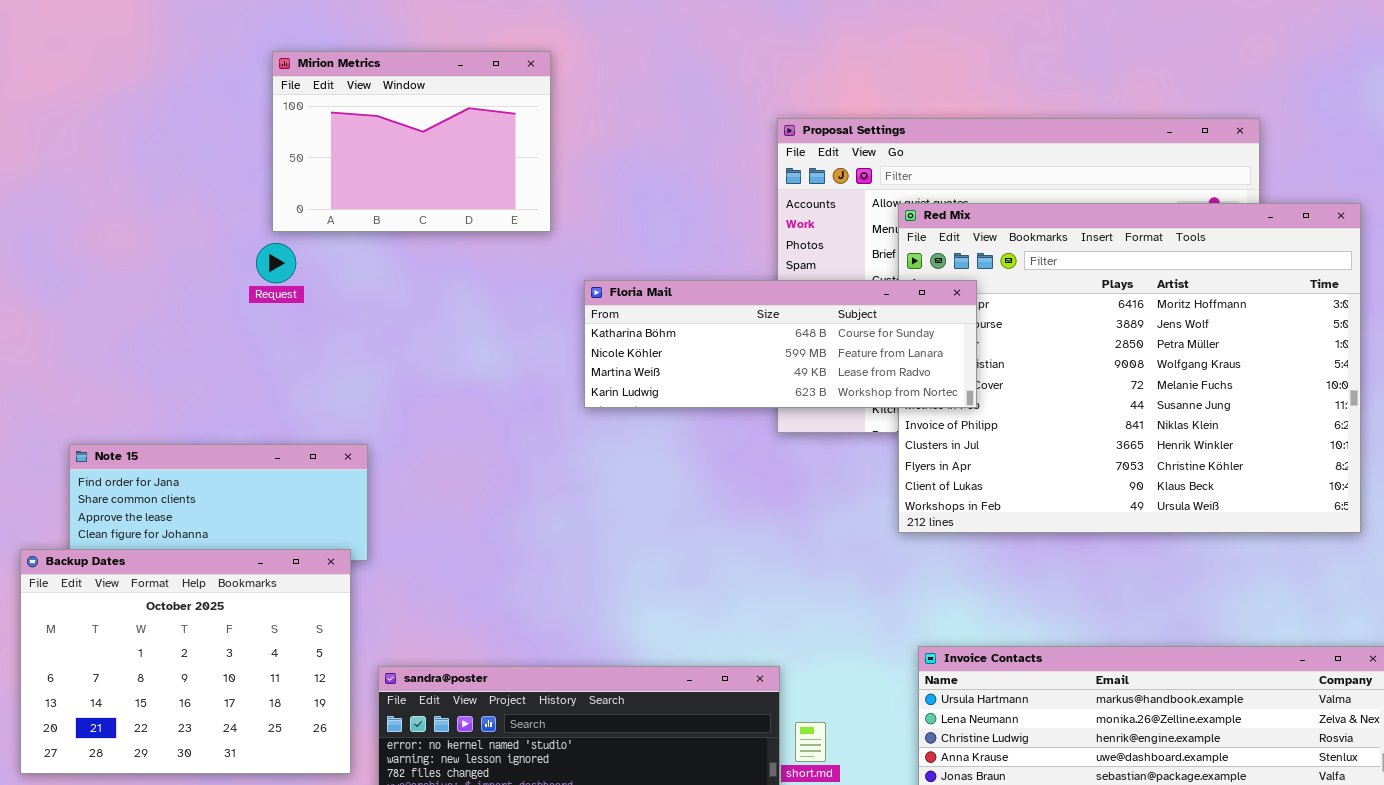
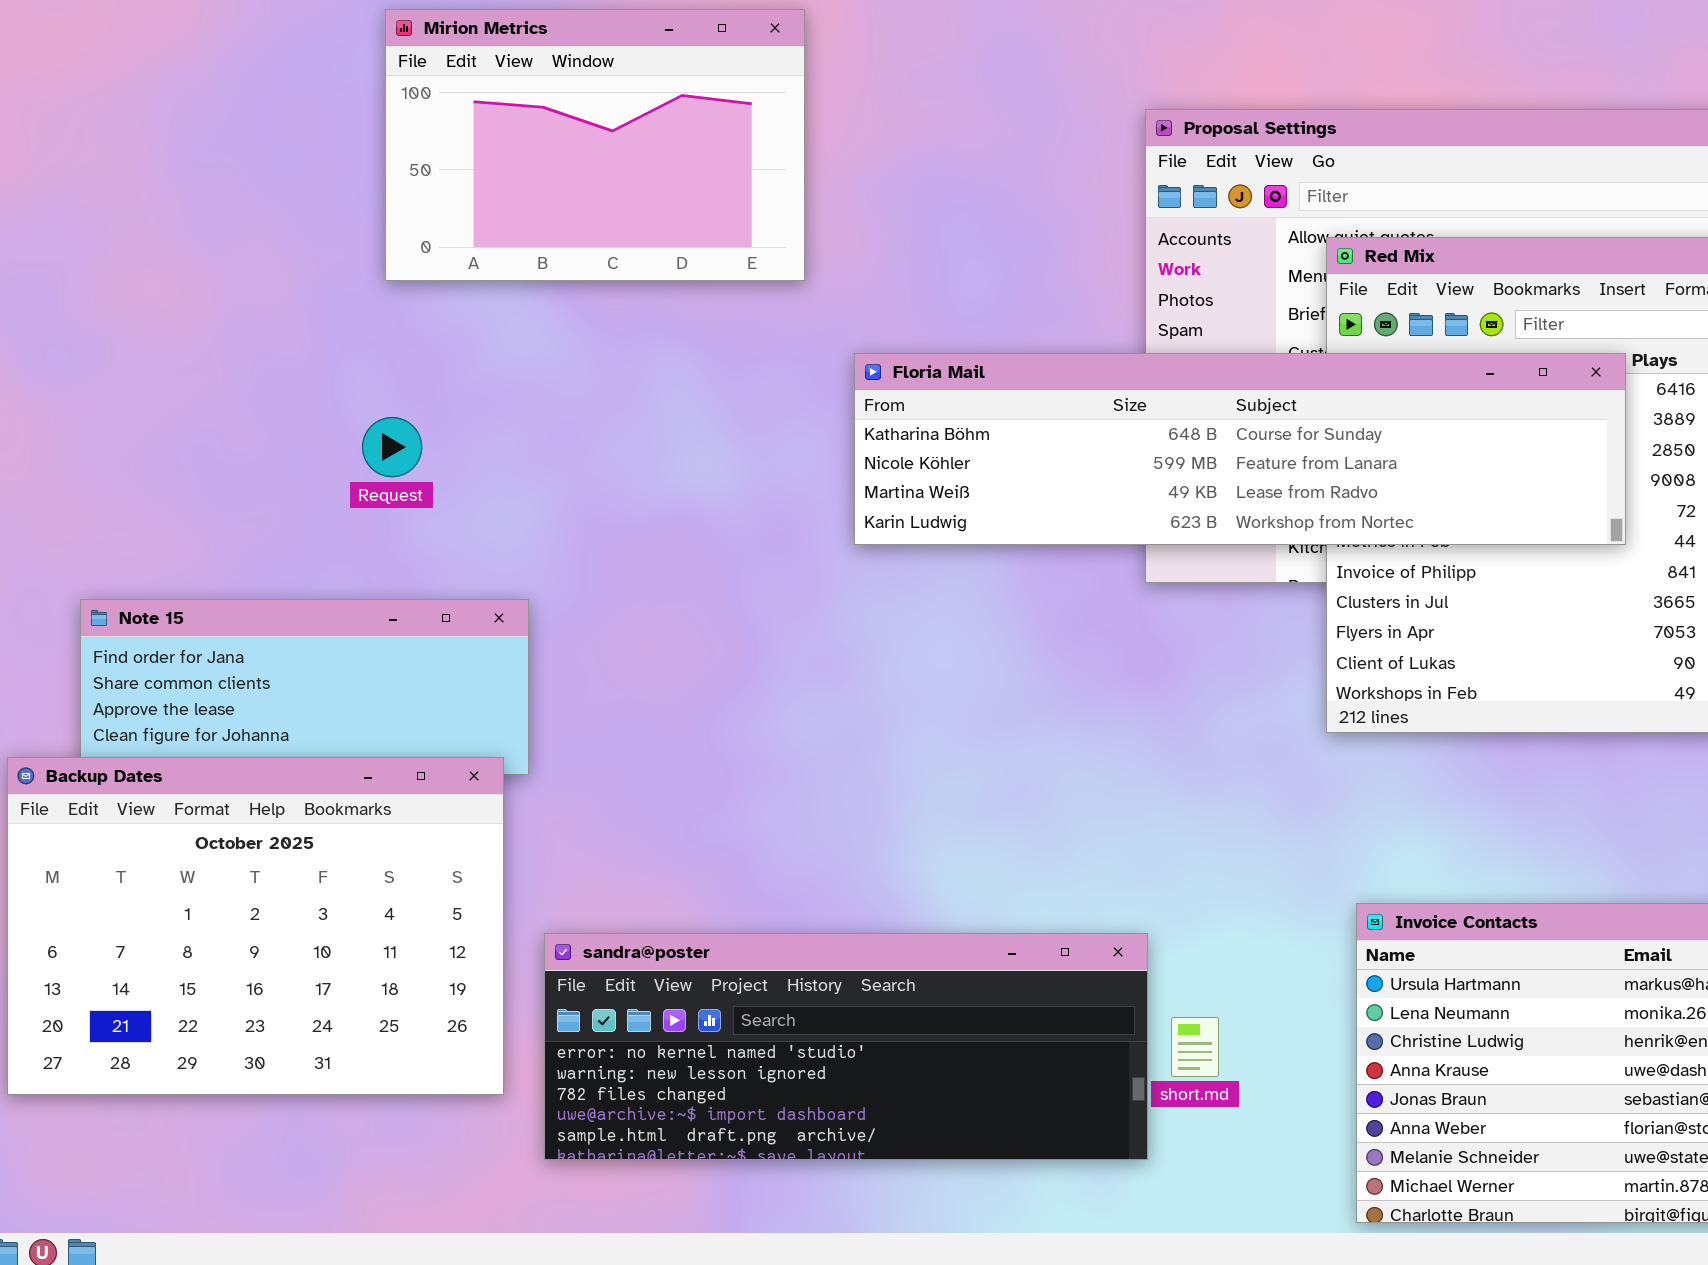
Request: [256,243,296,283] -> [362,417,422,477], moved
Floria Mail: [584,280,977,408] -> [854,353,1626,545], resized

